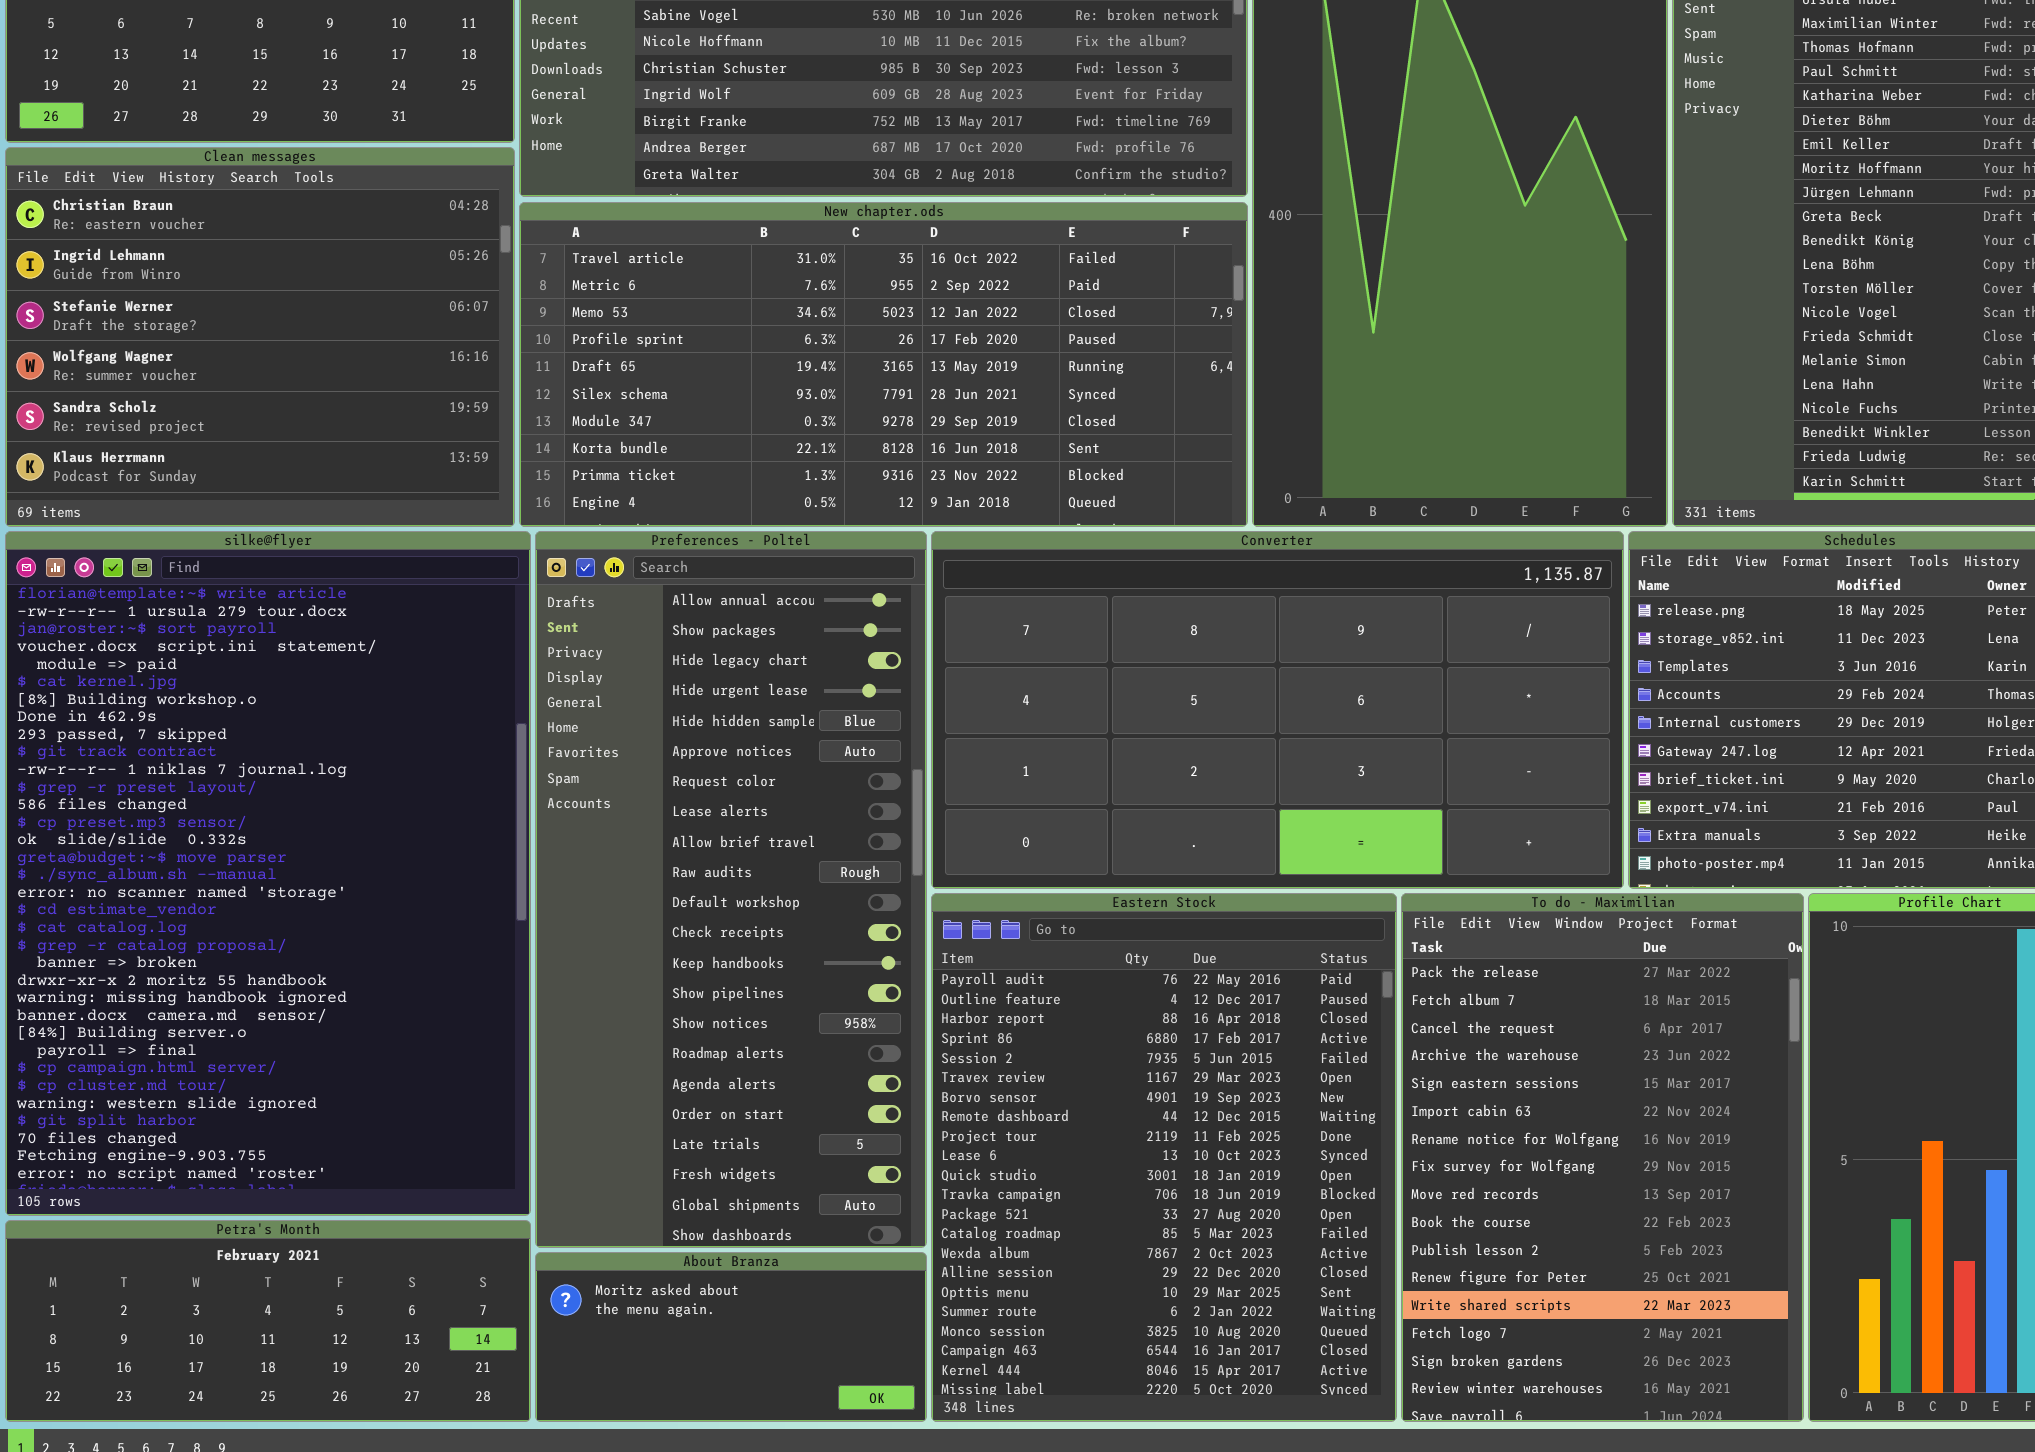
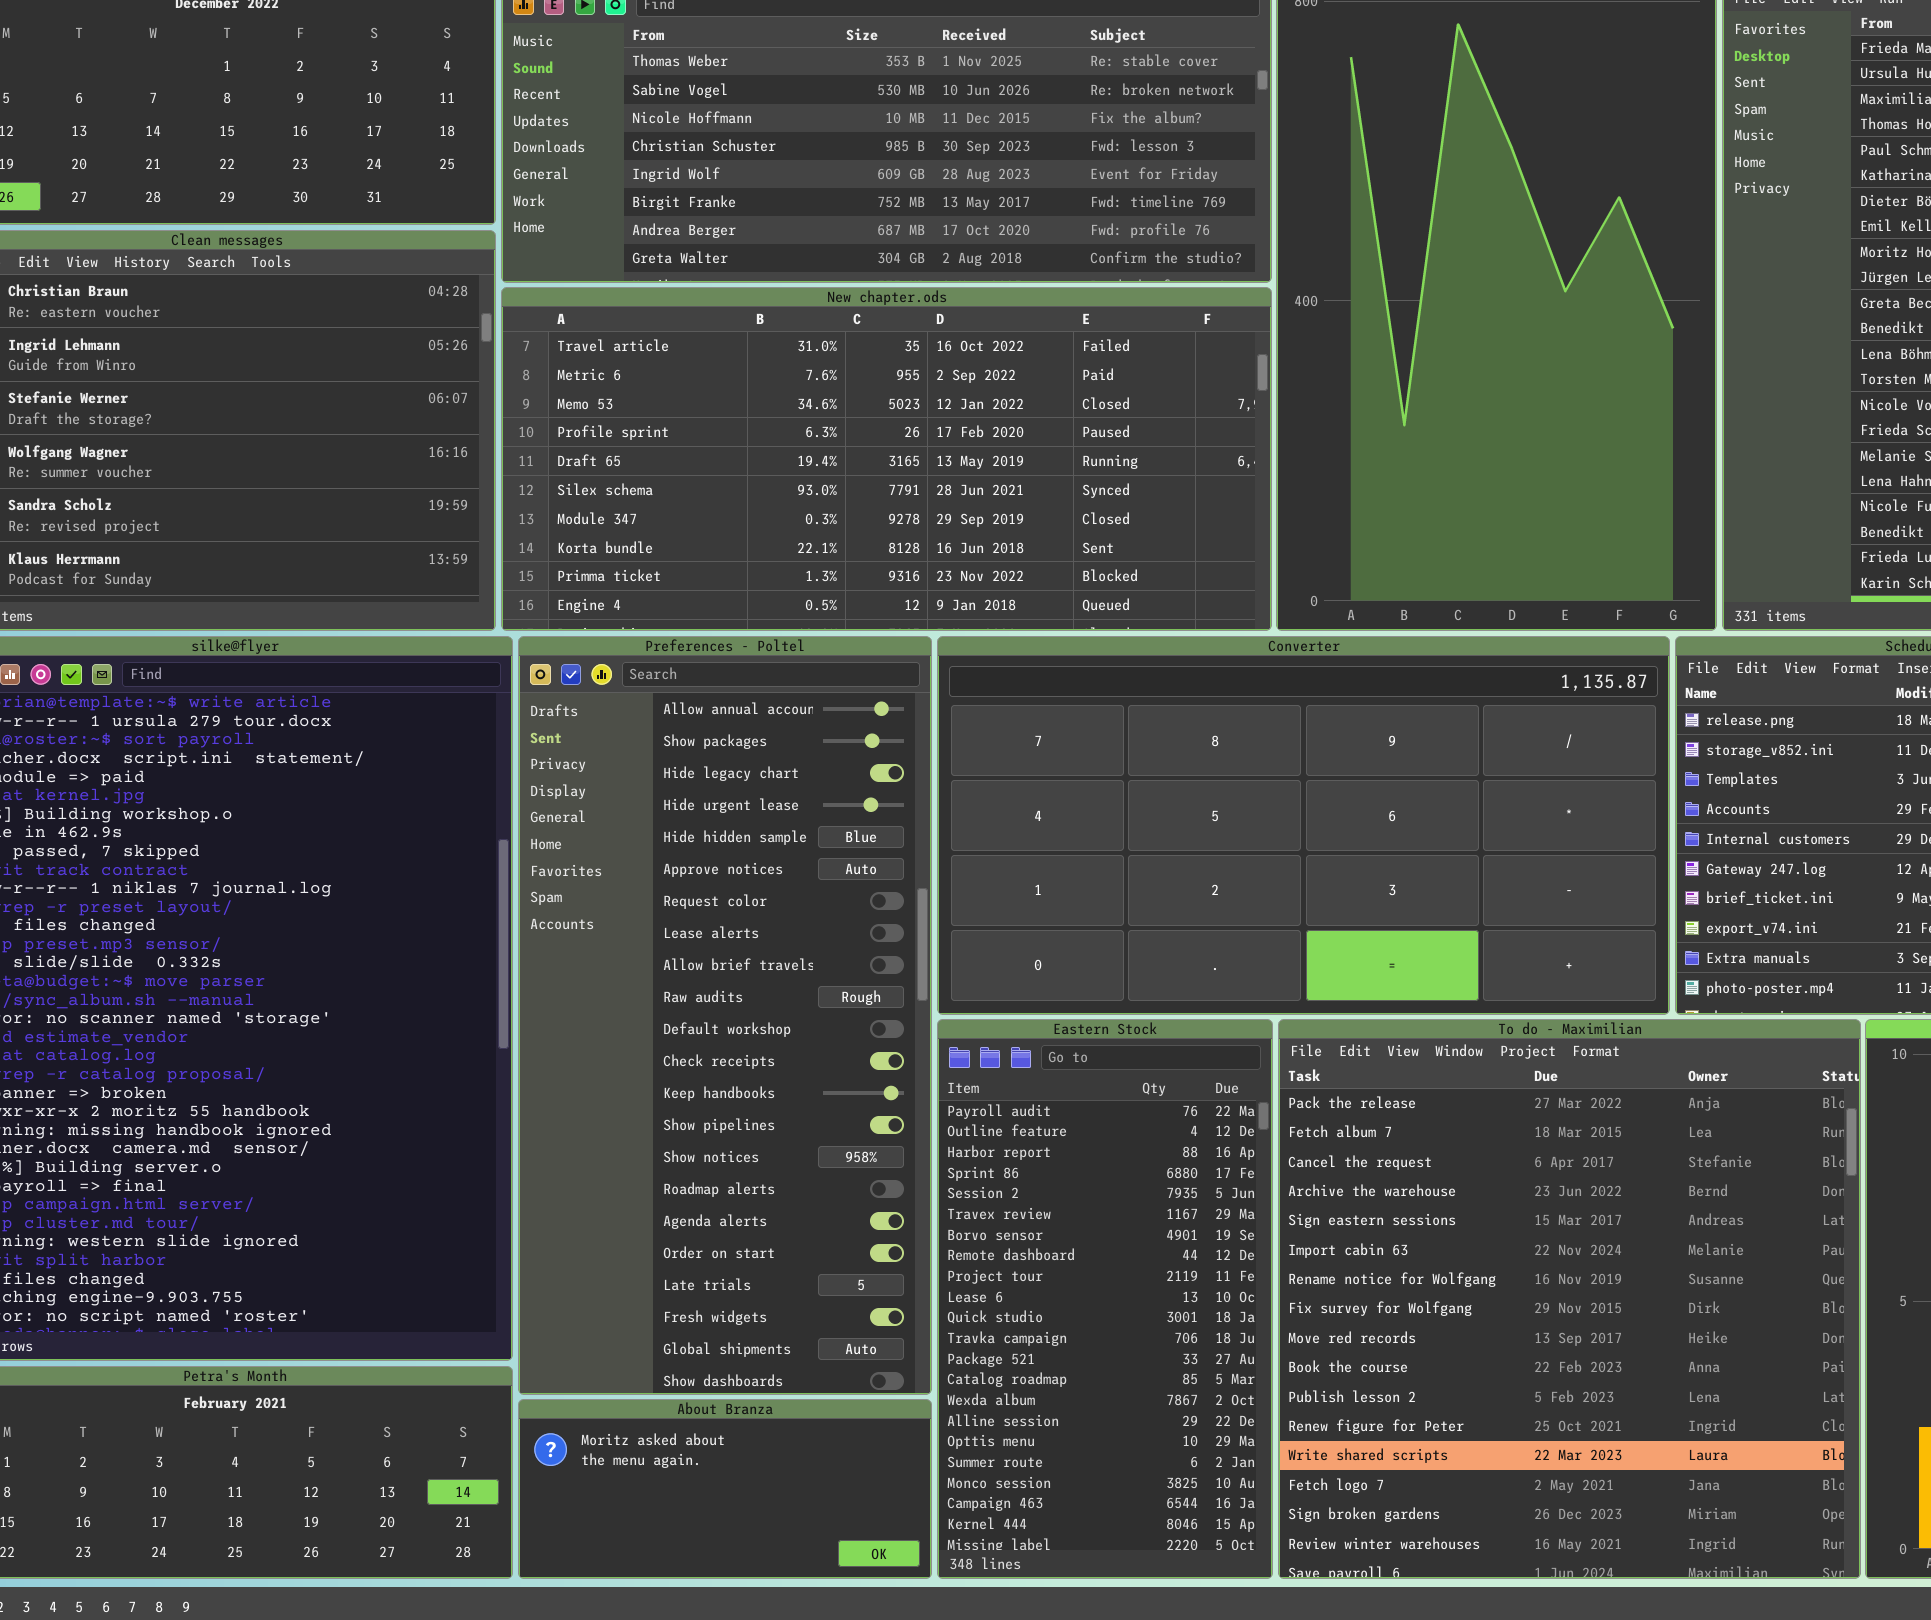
Eastern Stock: [931,893,1397,1422] -> [937,1019,1273,1579], resized
To do - Maximilian: [1401,893,1804,1422] -> [1278,1019,1861,1579], resized

